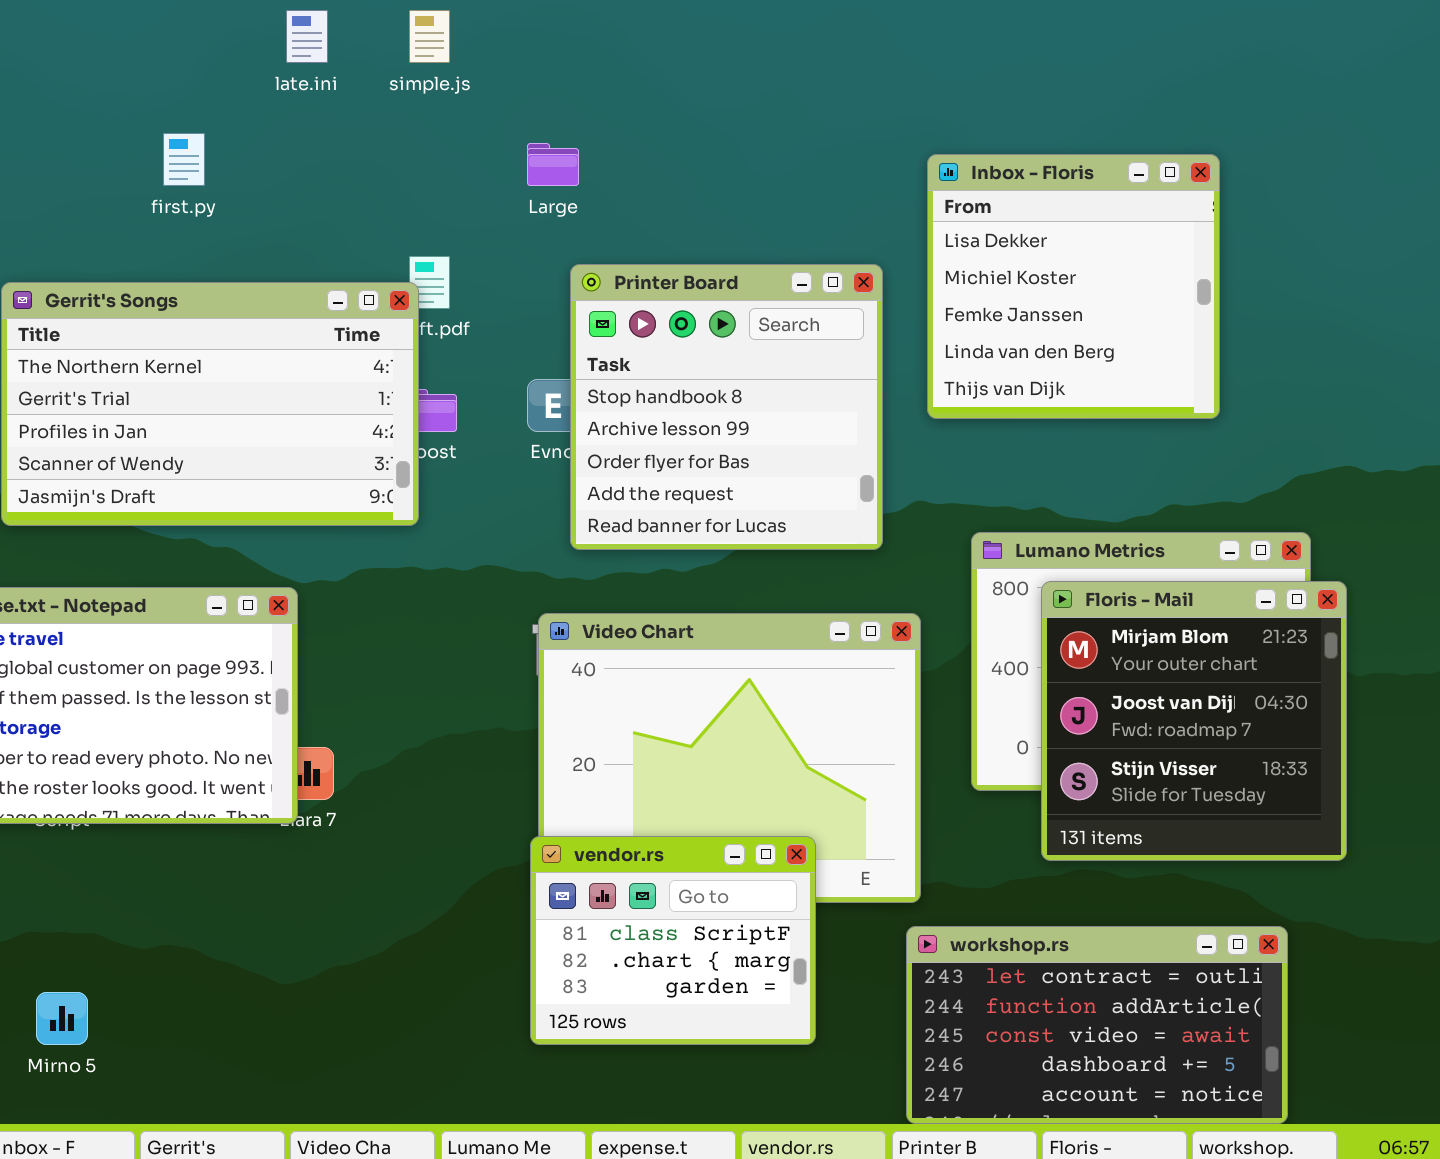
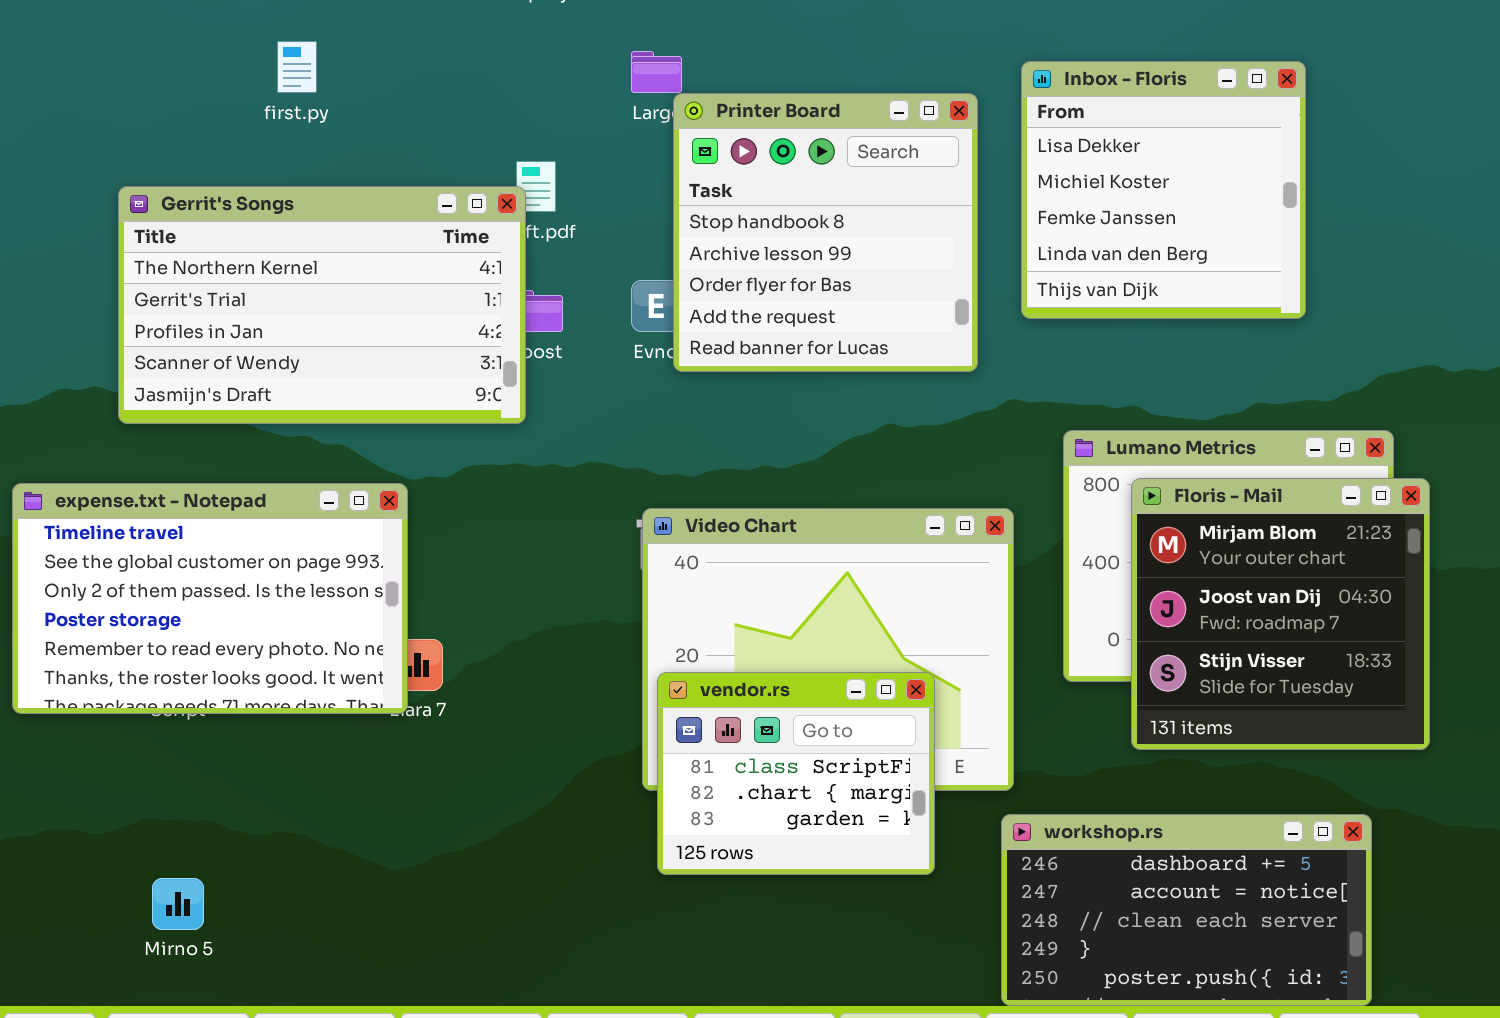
Printer Board: [570,264,883,550] -> [673,93,978,372], moved
vendor.rs: [530,836,816,1045] -> [657,672,935,875], moved
workshop.rs: [906,926,1288,1124] -> [1001,814,1372,1006], scrolled down 3 rows

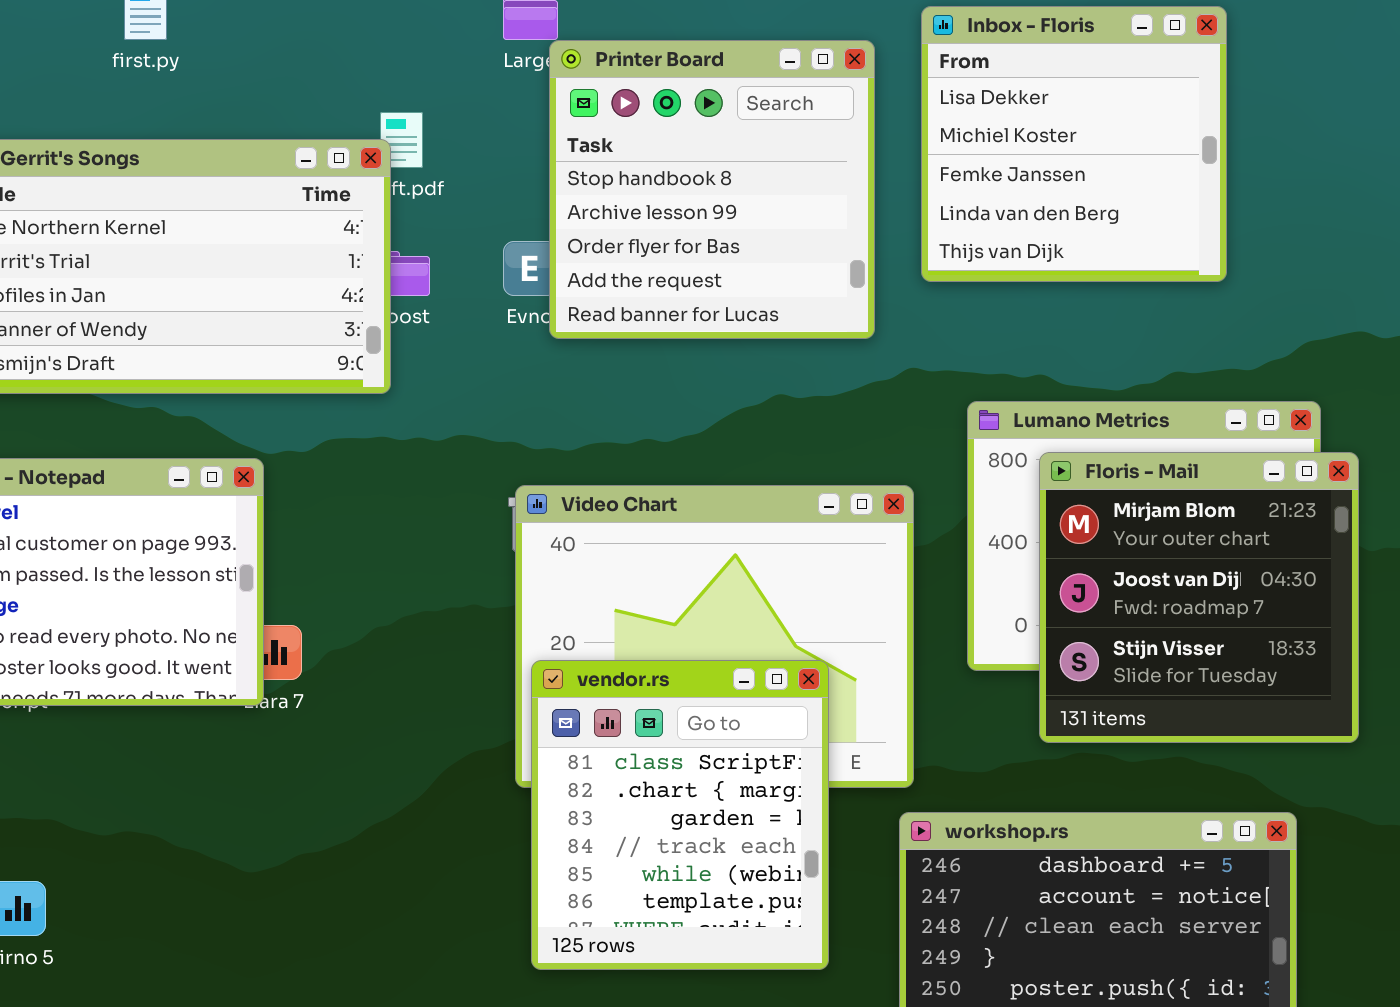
vendor.rs: [657,672,935,875] -> [531,660,829,970], resized

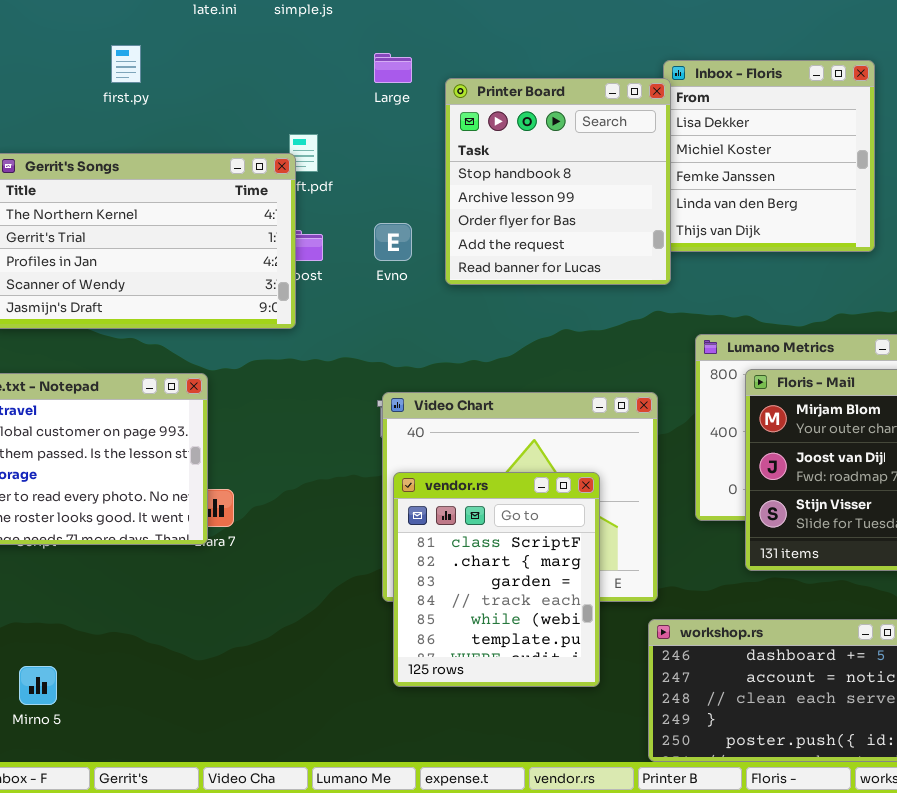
Printer Board: [549,40,875,339] -> [445,78,671,285], moved
vendor.rs: [531,660,829,970] -> [393,472,600,687], moved

